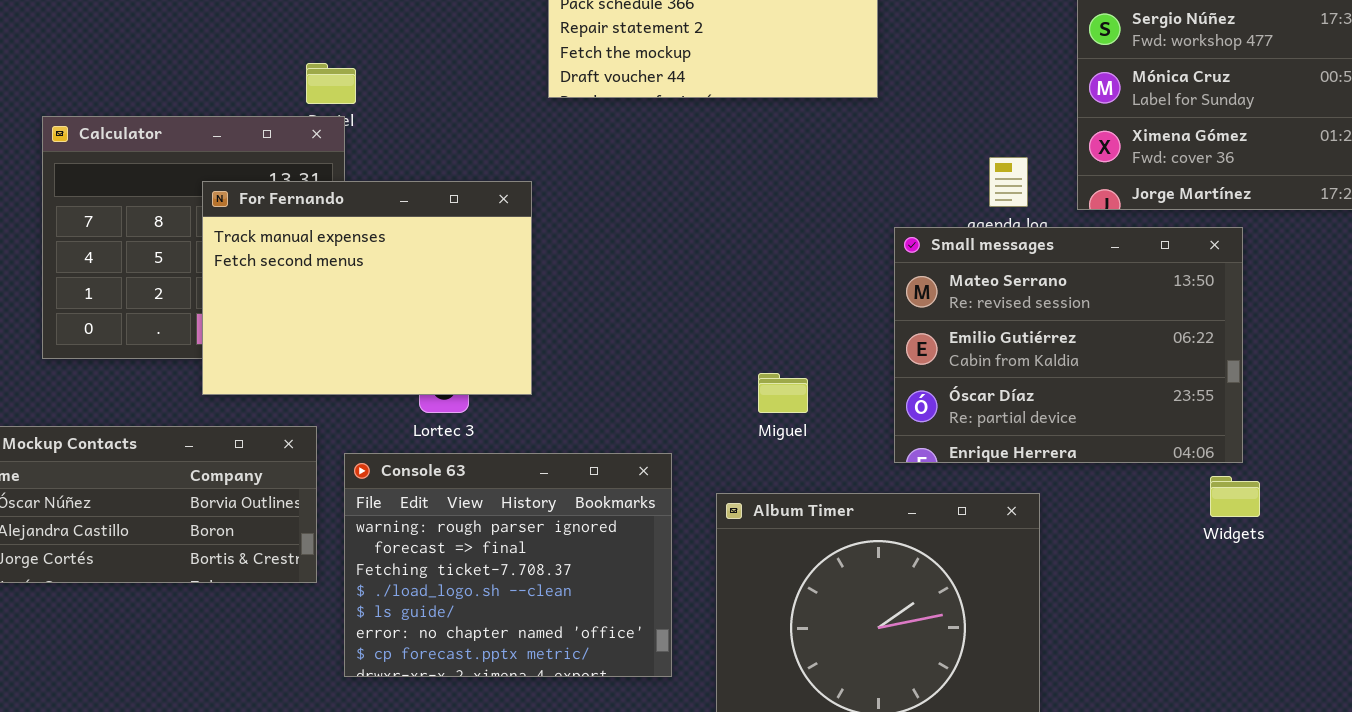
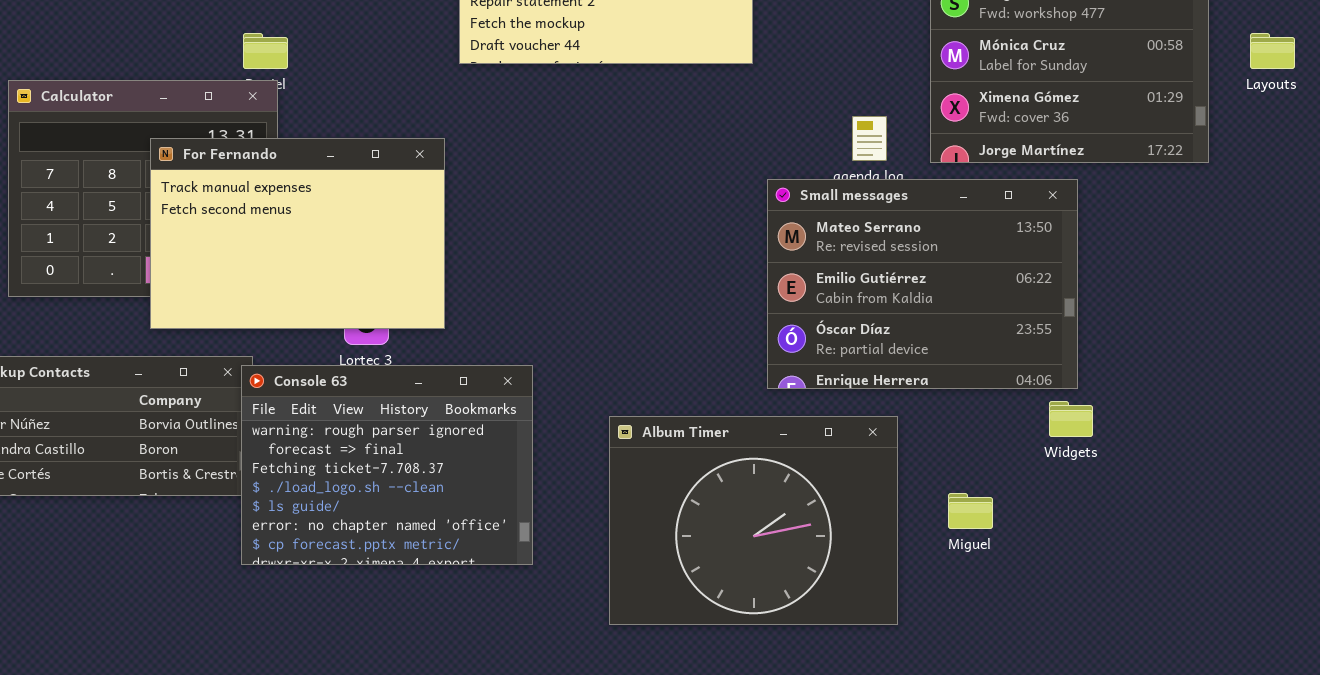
Miguel: [758,373,808,413] -> [948,493,993,529], moved
Console 63: [344,453,672,677] -> [241,365,533,565], moved

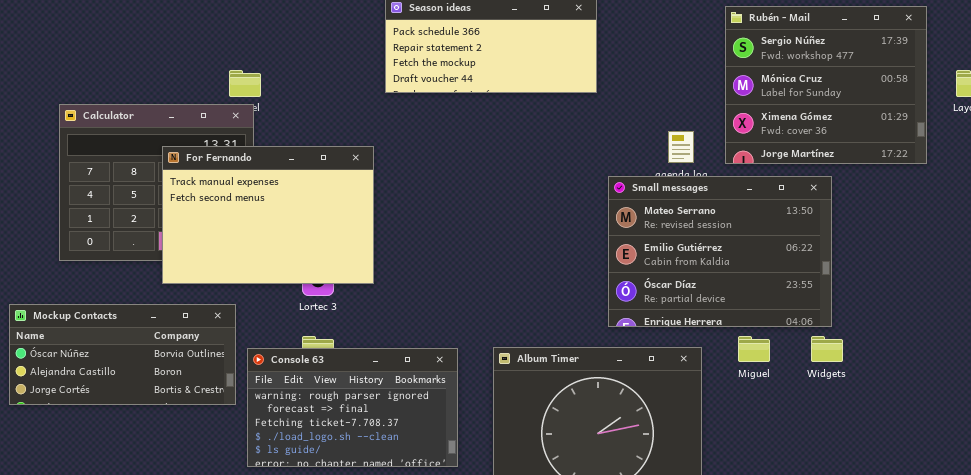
Console 63: [241,365,533,565] -> [247,348,458,467], moved, resized
Miguel: [948,493,993,529] -> [738,336,770,362], moved

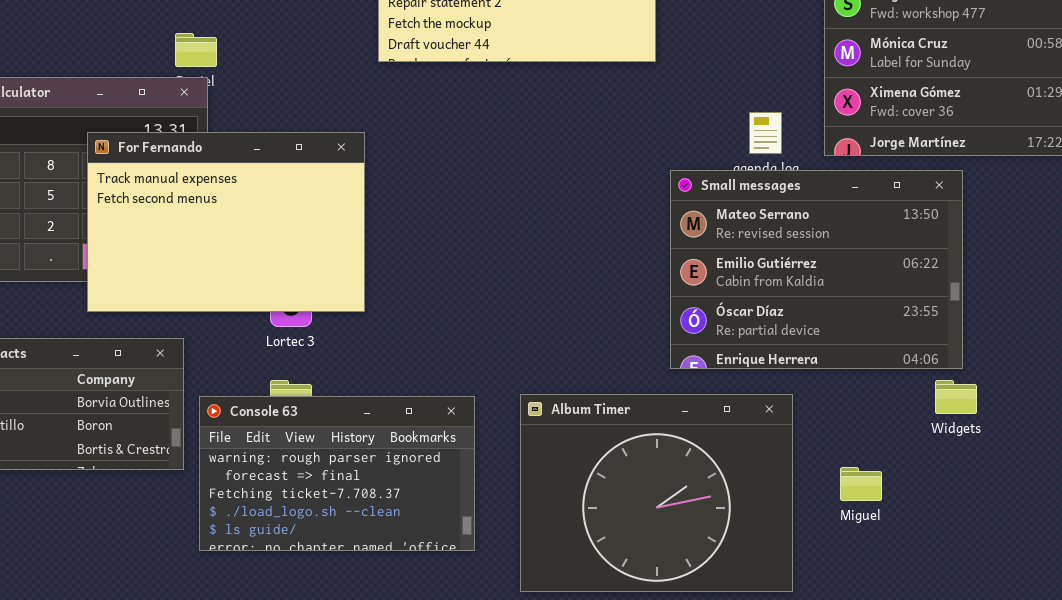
Miguel: [738,336,770,362] -> [840,467,882,501], moved

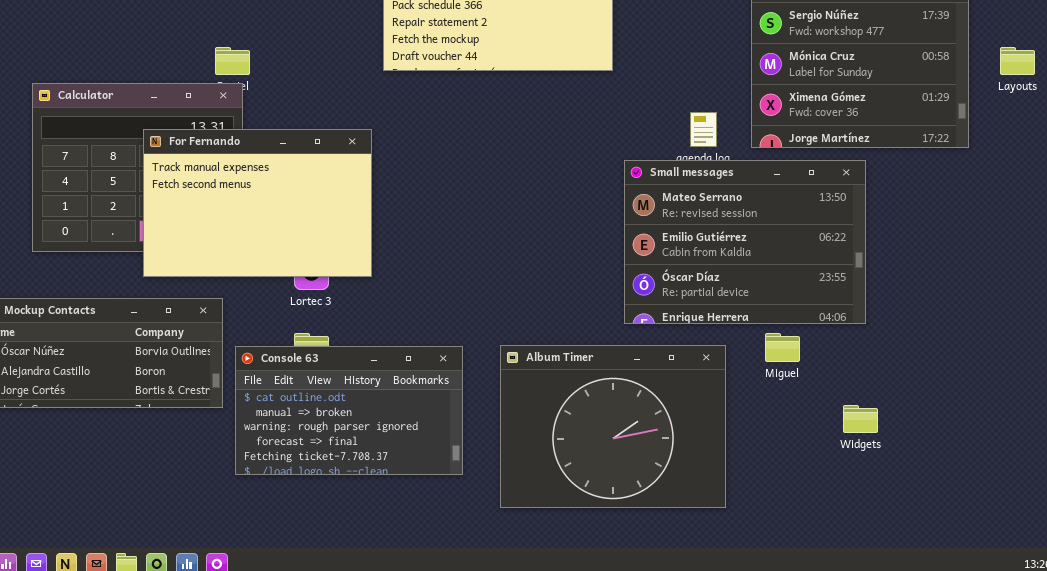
Widgets: [935,380,977,414] -> [843,405,878,433], moved
Console 63: [199,396,475,551] -> [235,346,463,475], scrolled up 2 rows
Miguel: [840,467,882,501] -> [765,333,800,362], moved

